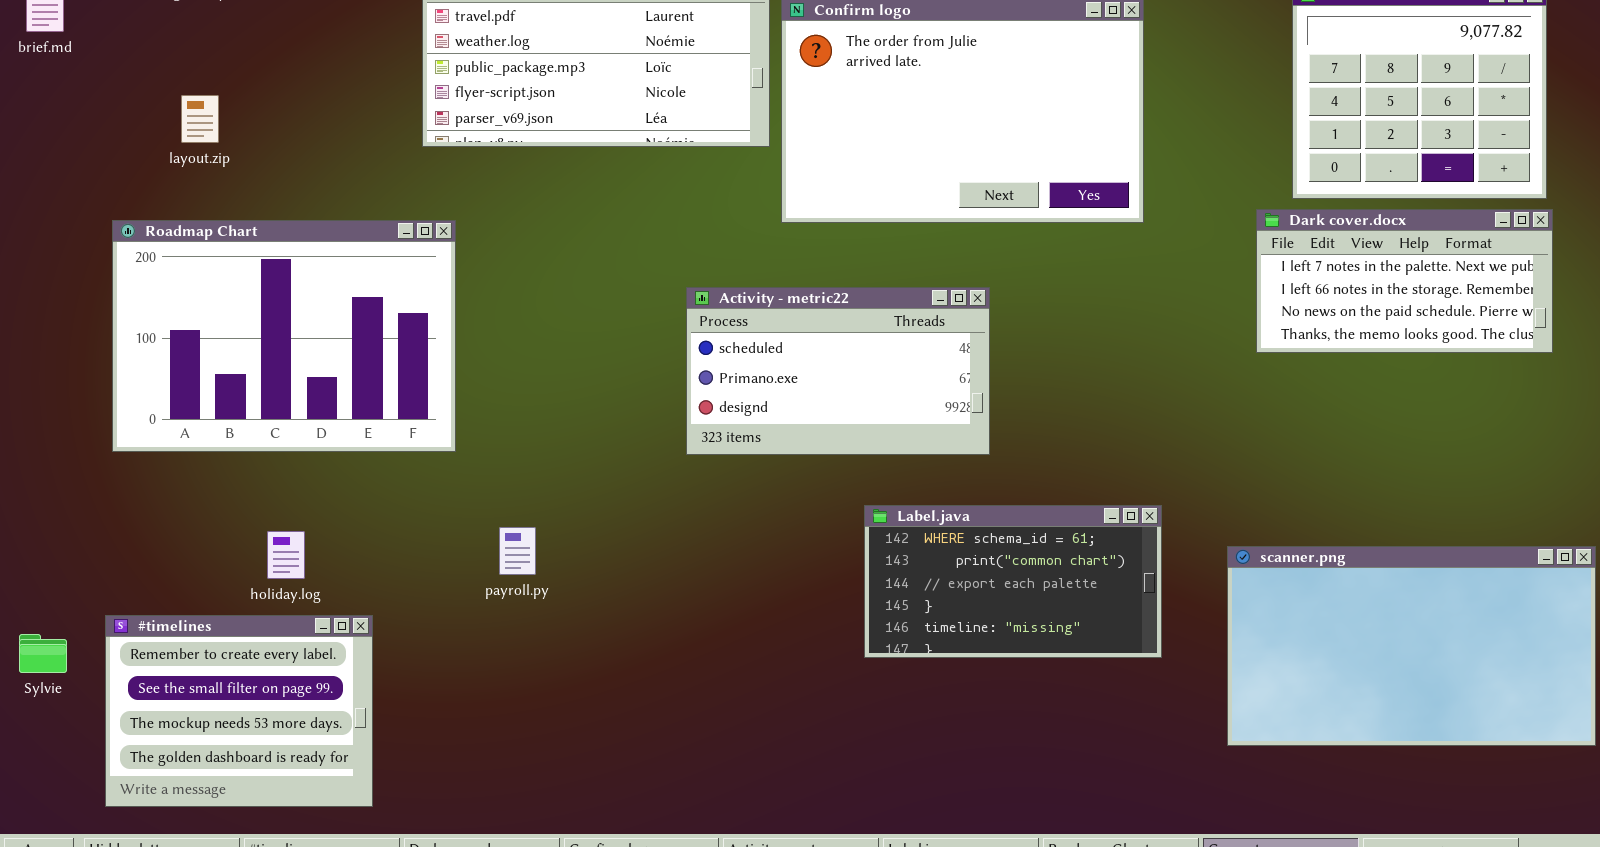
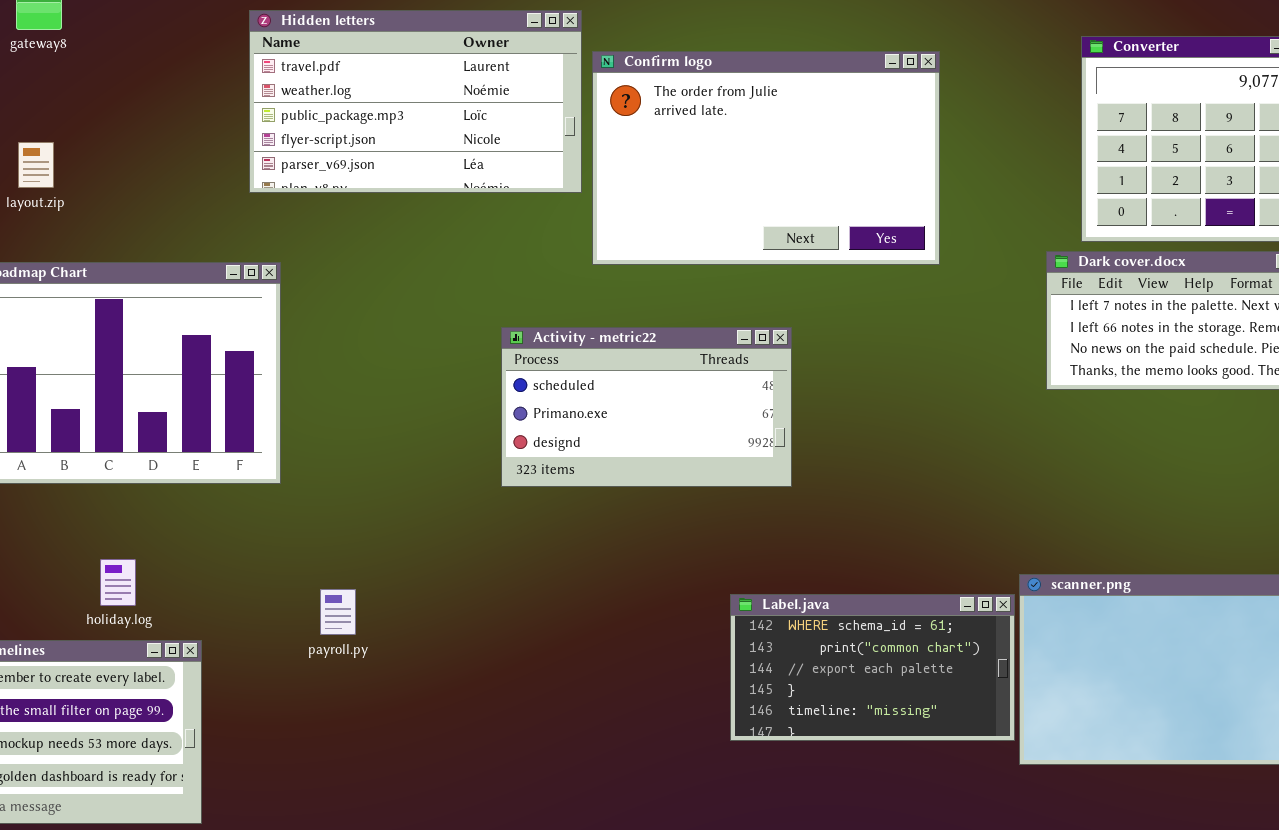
Label.java: [864,505,1162,658] -> [730,594,1015,741], moved
payroll.py: [499,527,536,575] -> [320,589,356,635], moved

